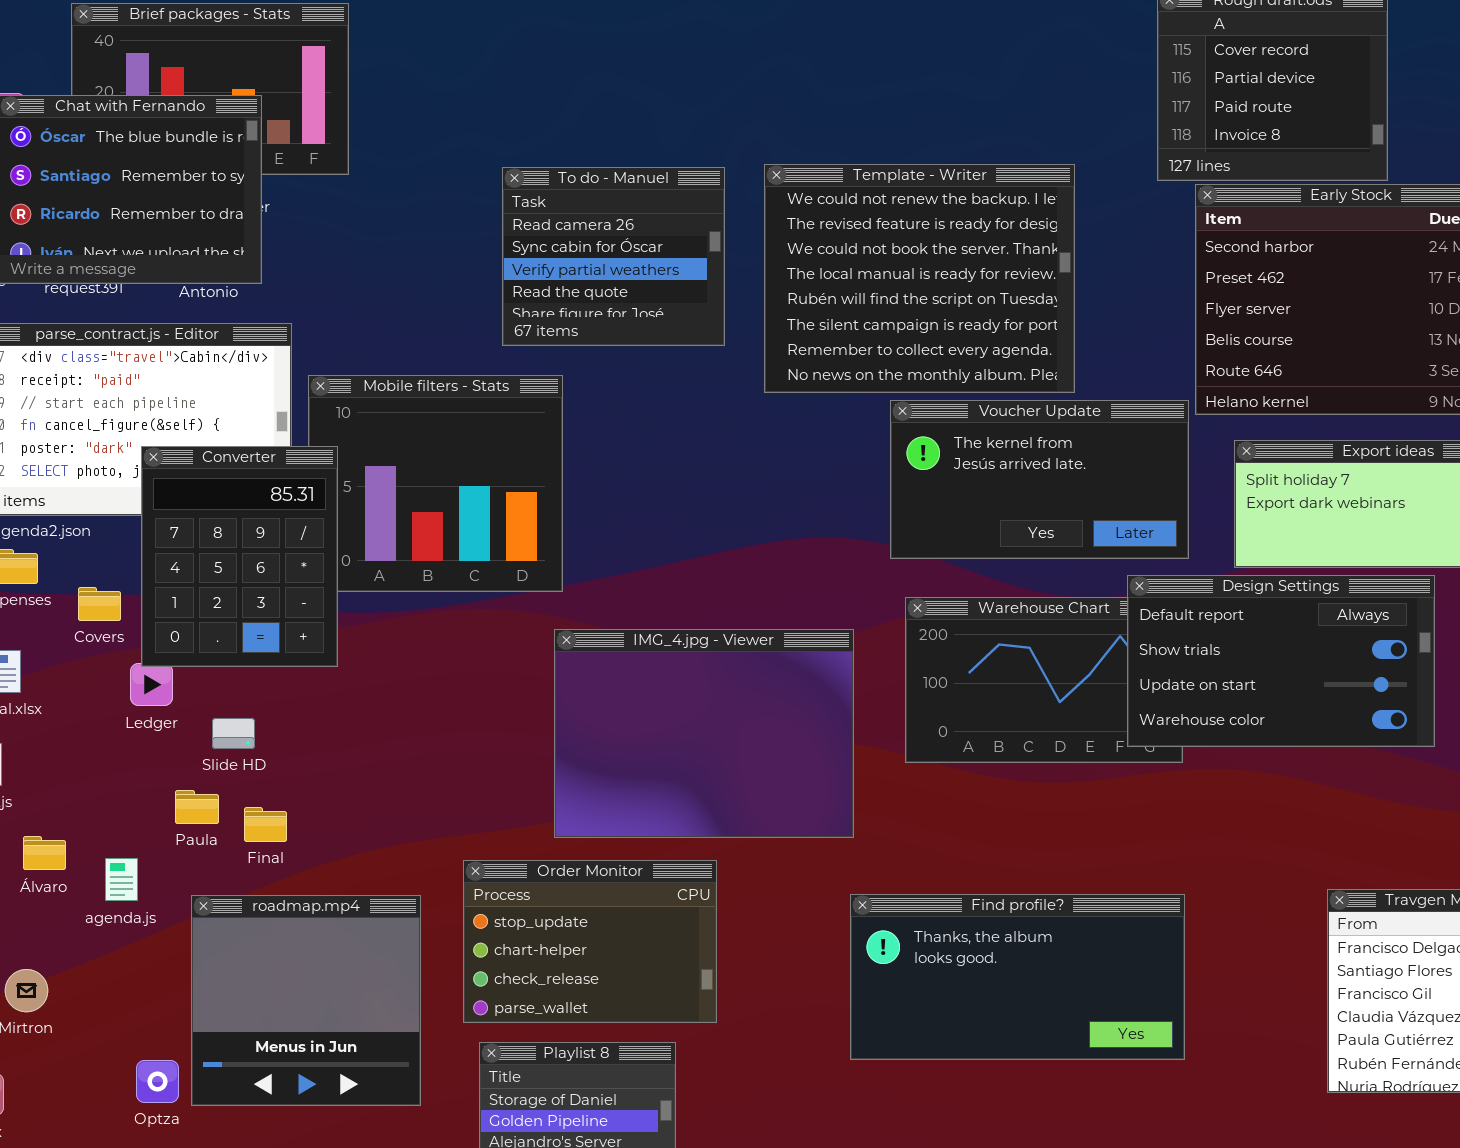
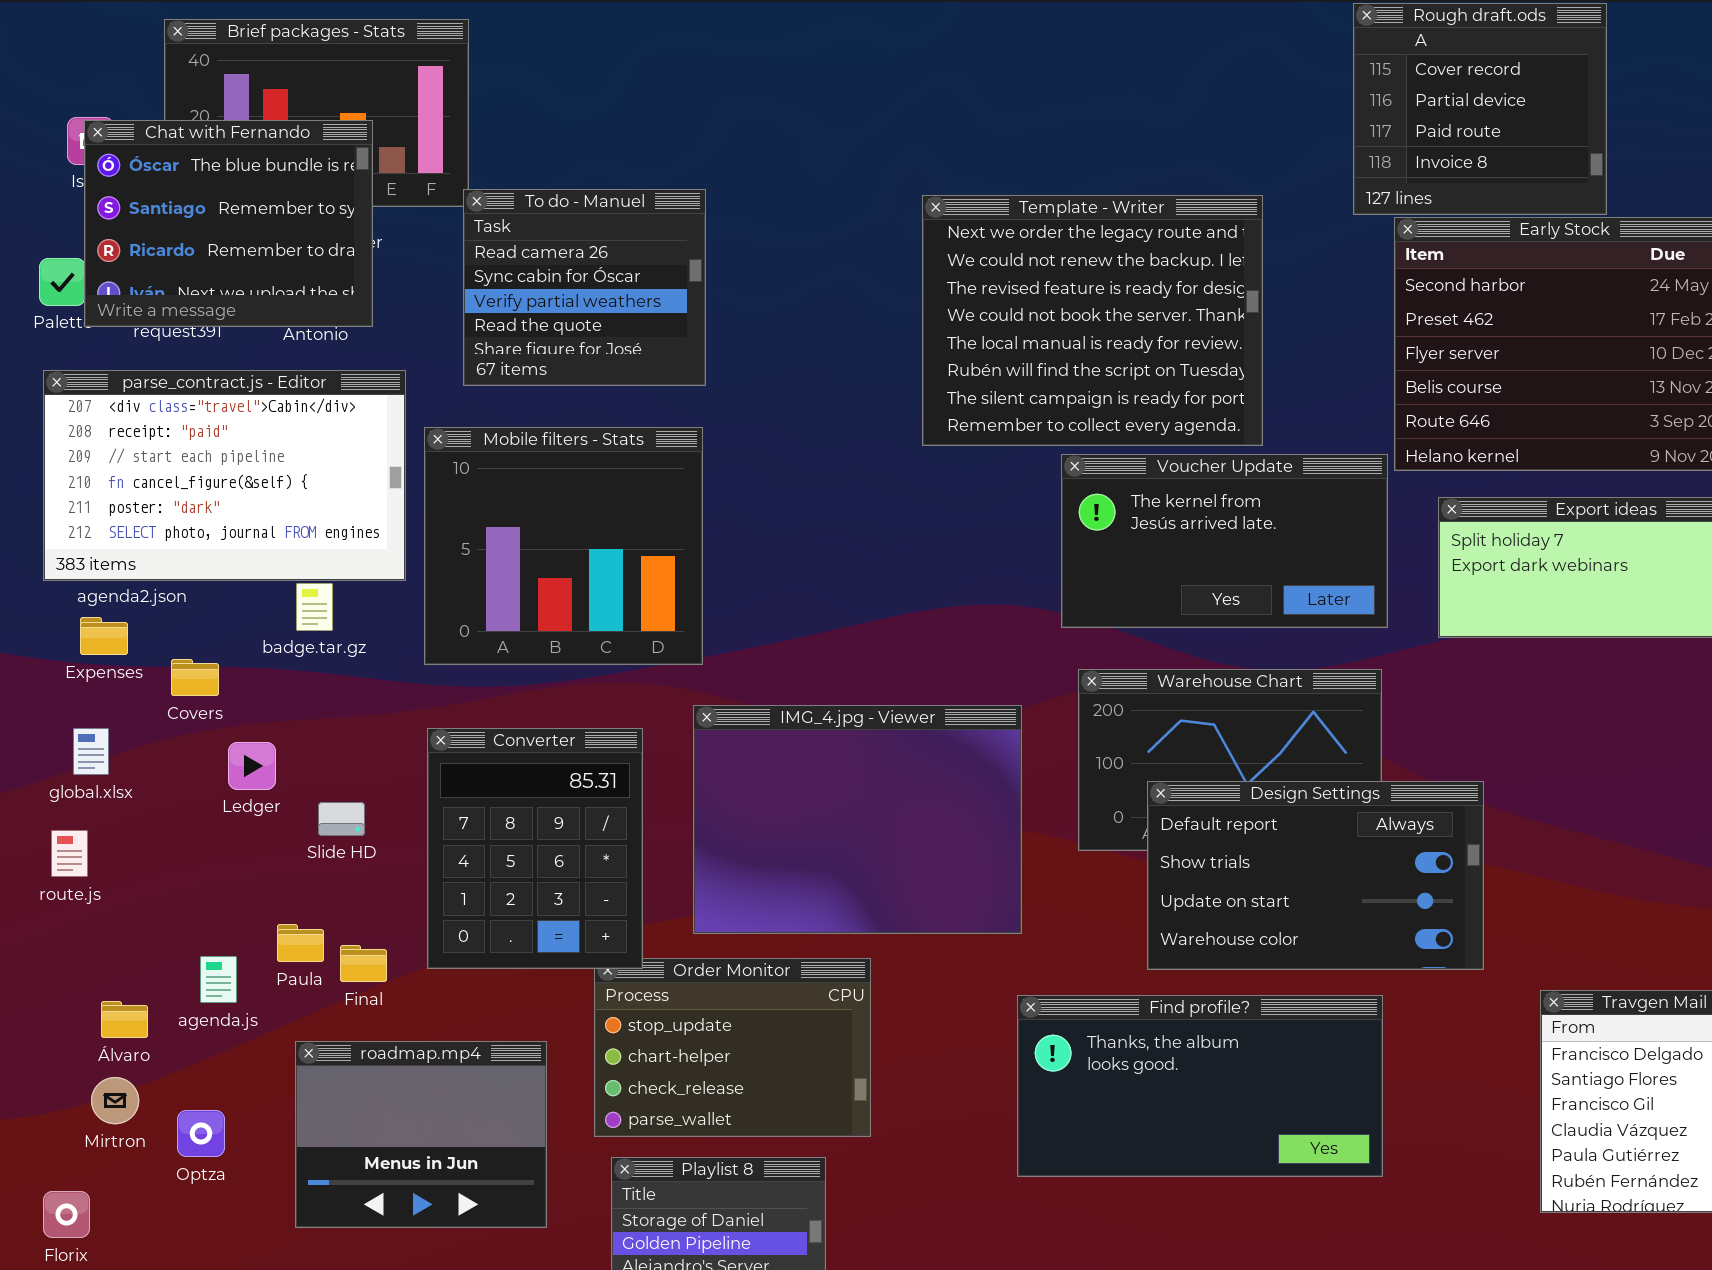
Template - Writer: [764,164,1075,393] -> [922,195,1263,446], scrolled up 1 row
To do - Manuel: [502,167,725,346] -> [463,189,706,386], moved
Converter: [141,446,338,667] -> [427,728,643,969], moved
Design Settings: [1127,575,1435,747] -> [1147,781,1484,970], moved
Paula: [175,790,219,824] -> [277,924,324,962], moved
Final: [244,807,287,842] -> [340,945,387,982], moved
Álvaro: [23,836,66,870] -> [101,1001,148,1038], moved
roadmap.mp4: [191,895,421,1106] -> [295,1041,547,1228], resized
Optza: [136,1060,179,1103] -> [177,1110,225,1157], moved

